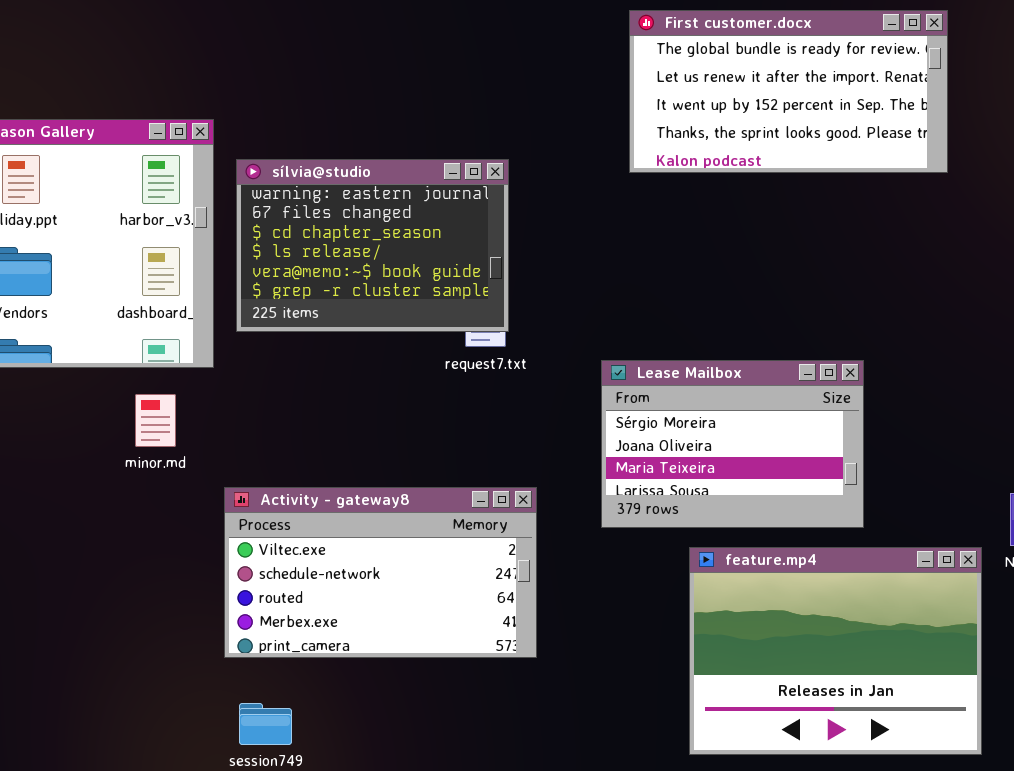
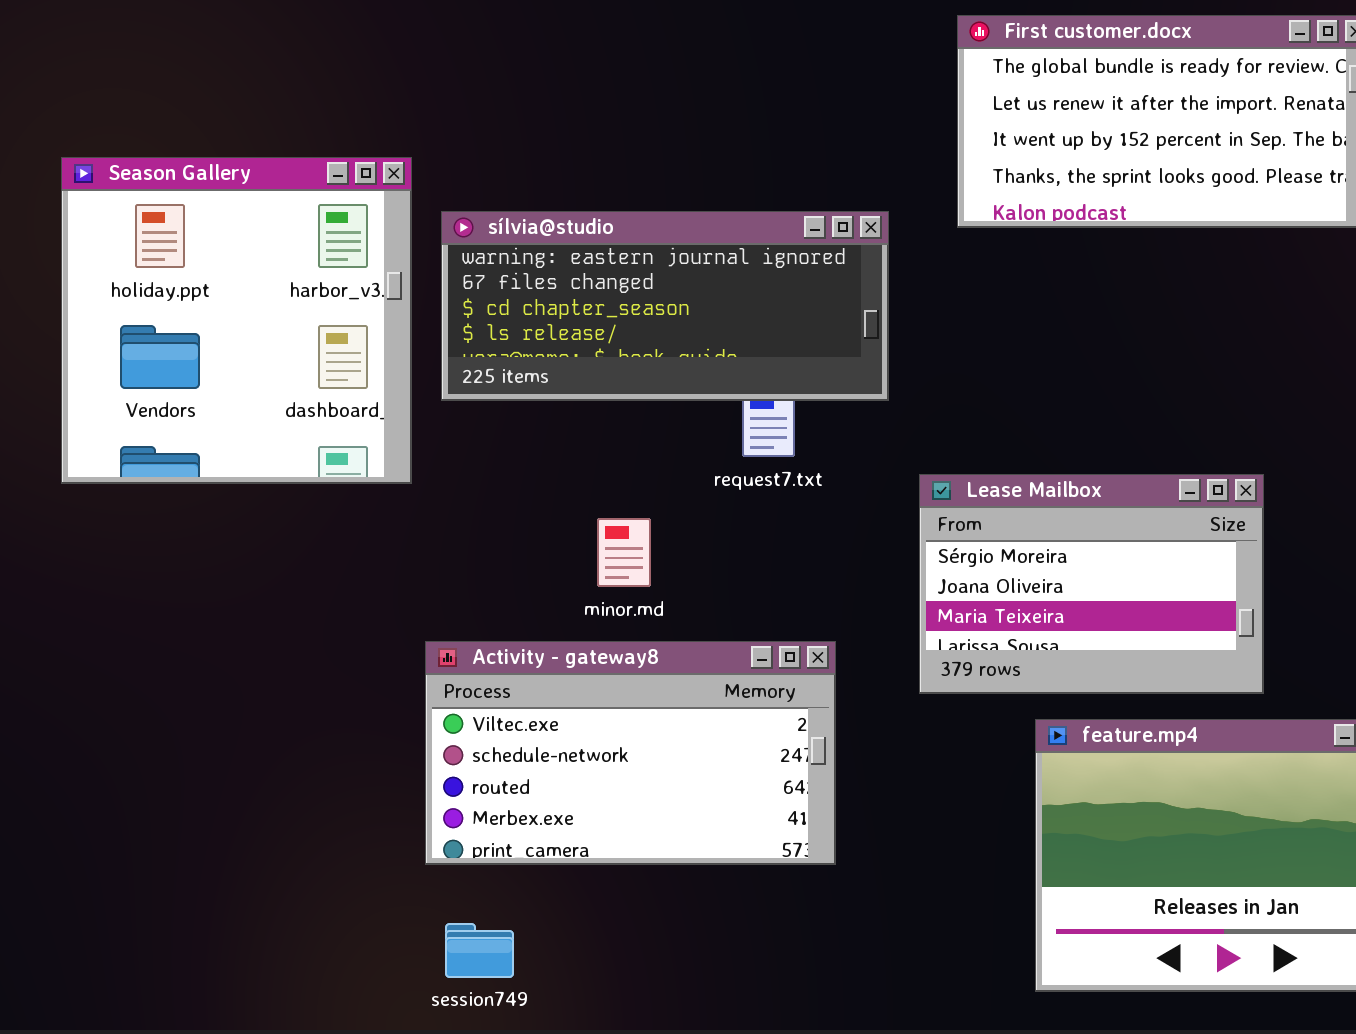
sílvia@studio: [236,159,509,332] -> [441,211,889,401], resized
minor.md: [135,394,176,447] -> [597,518,651,587], moved

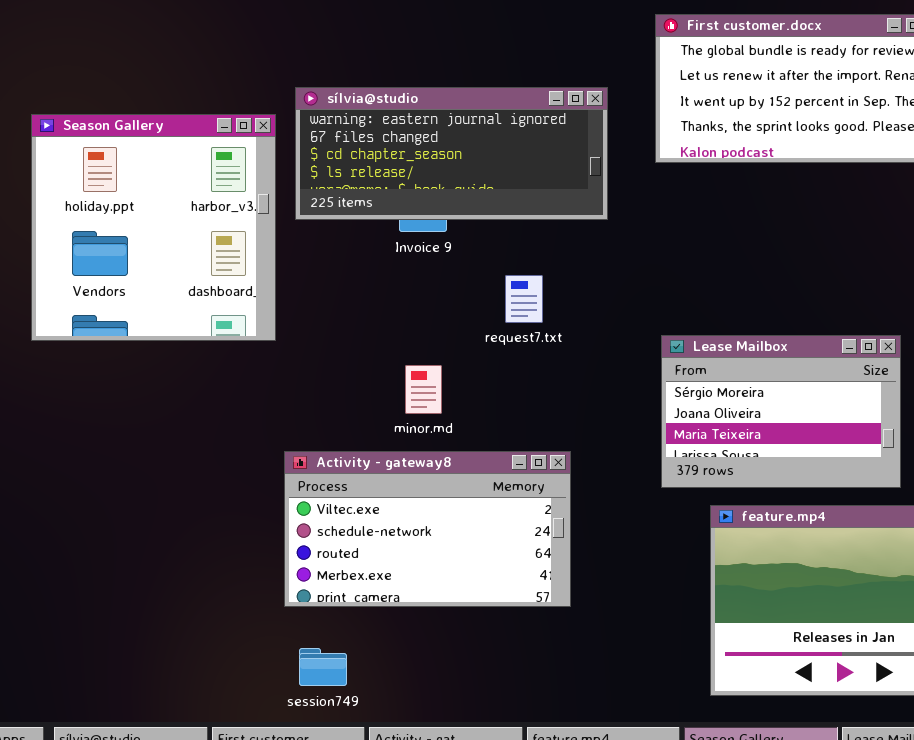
sílvia@studio: [441,211,889,401] -> [295,87,608,220], moved
Lease Mailbox: [919,474,1264,694] -> [661,335,901,488], moved

